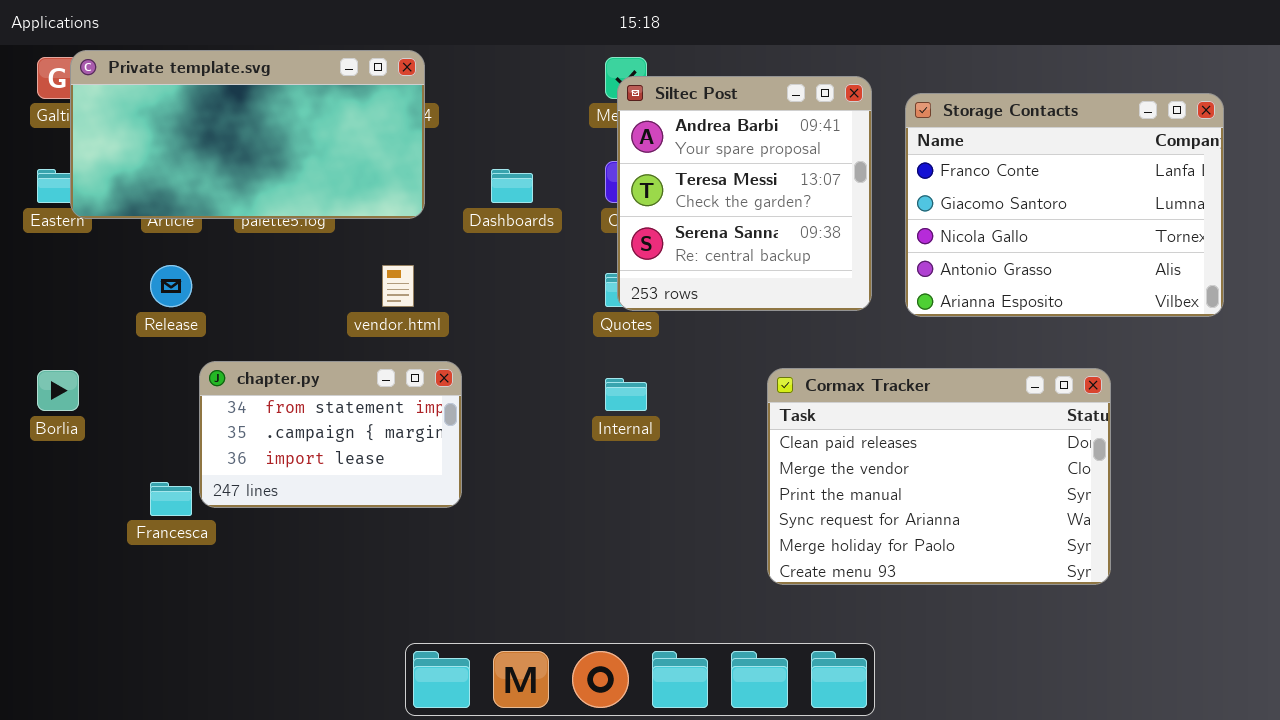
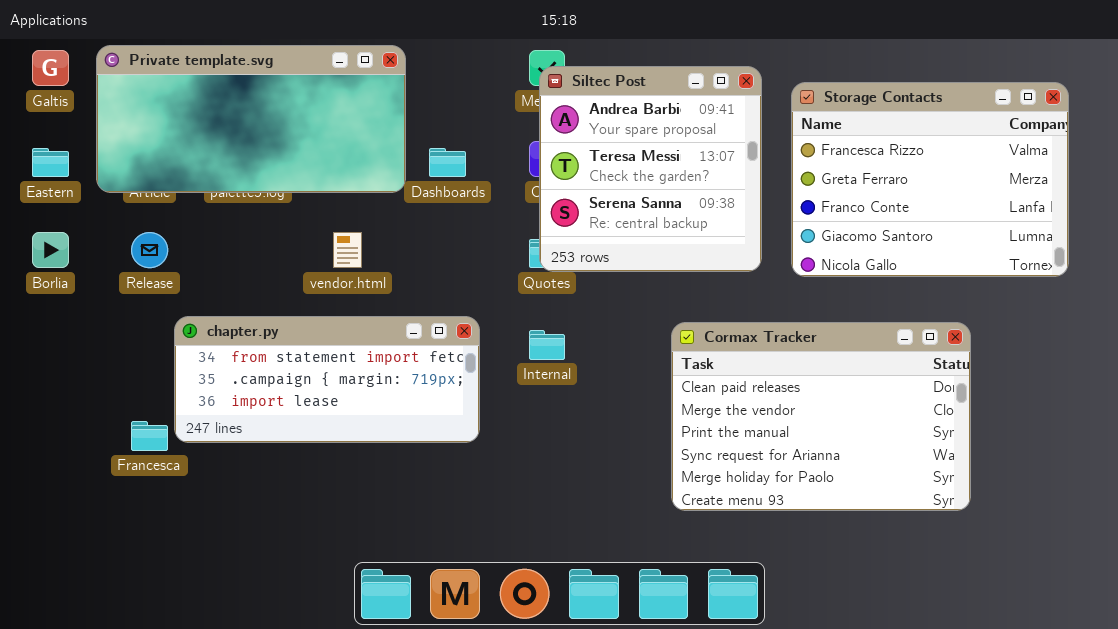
Private template.svg: [70,50,425,219] -> [96,45,406,193], moved
Storage Contacts: [905,93,1224,317] -> [791,82,1069,277], scrolled up 2 rows
chapter.py: [199,361,462,508] -> [174,316,480,443], resized
Borlia: [37,370,79,411] -> [32,232,69,268], moved

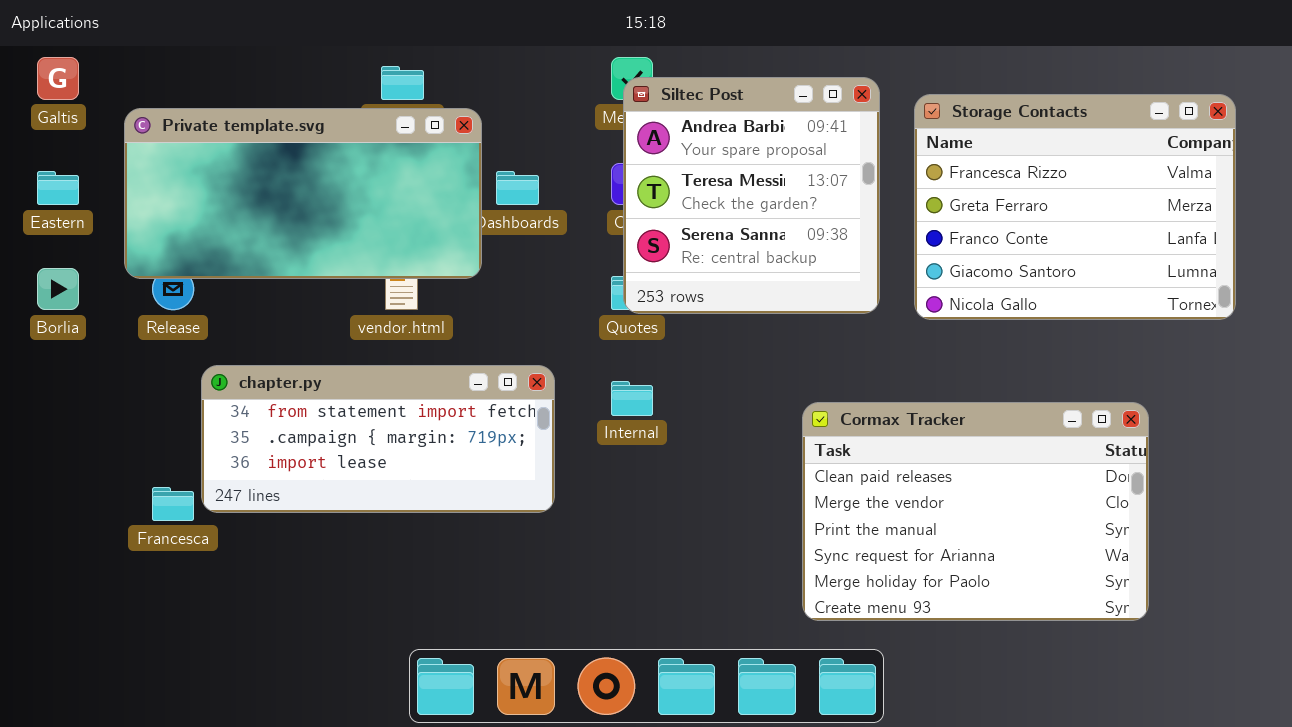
Private template.svg: [96,45,406,193] -> [124,108,482,279], moved
Cormax Tracker: [671,322,971,511] -> [802,402,1149,621], moved

